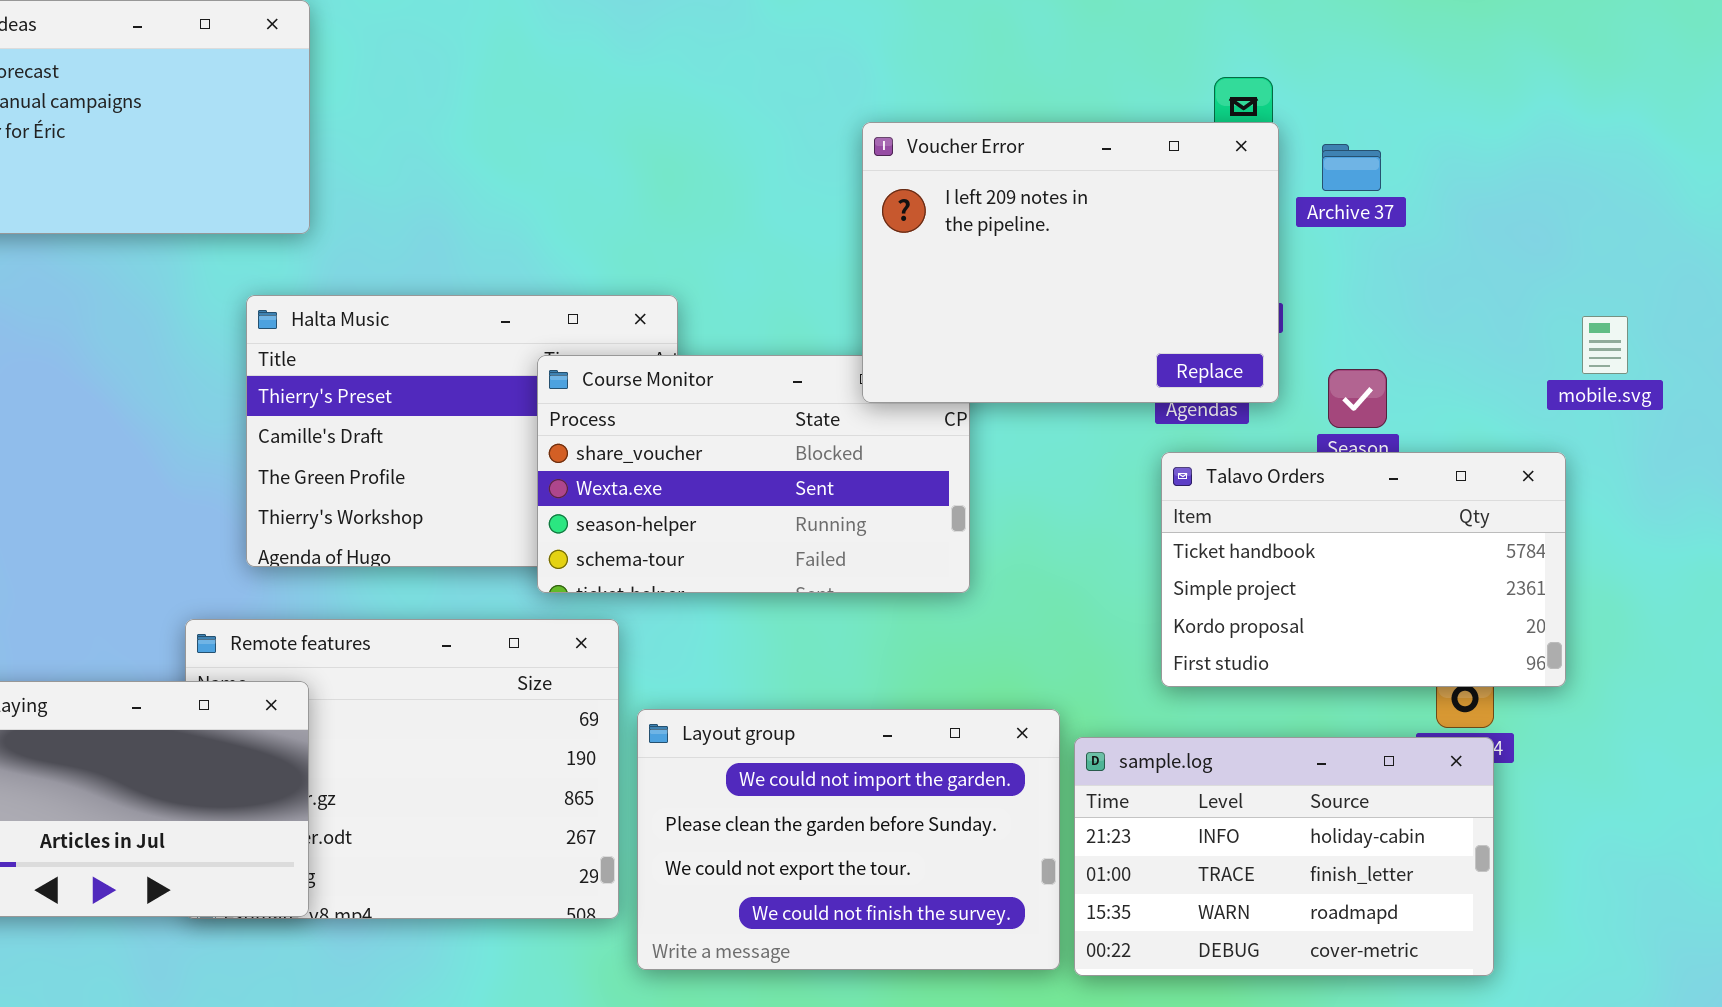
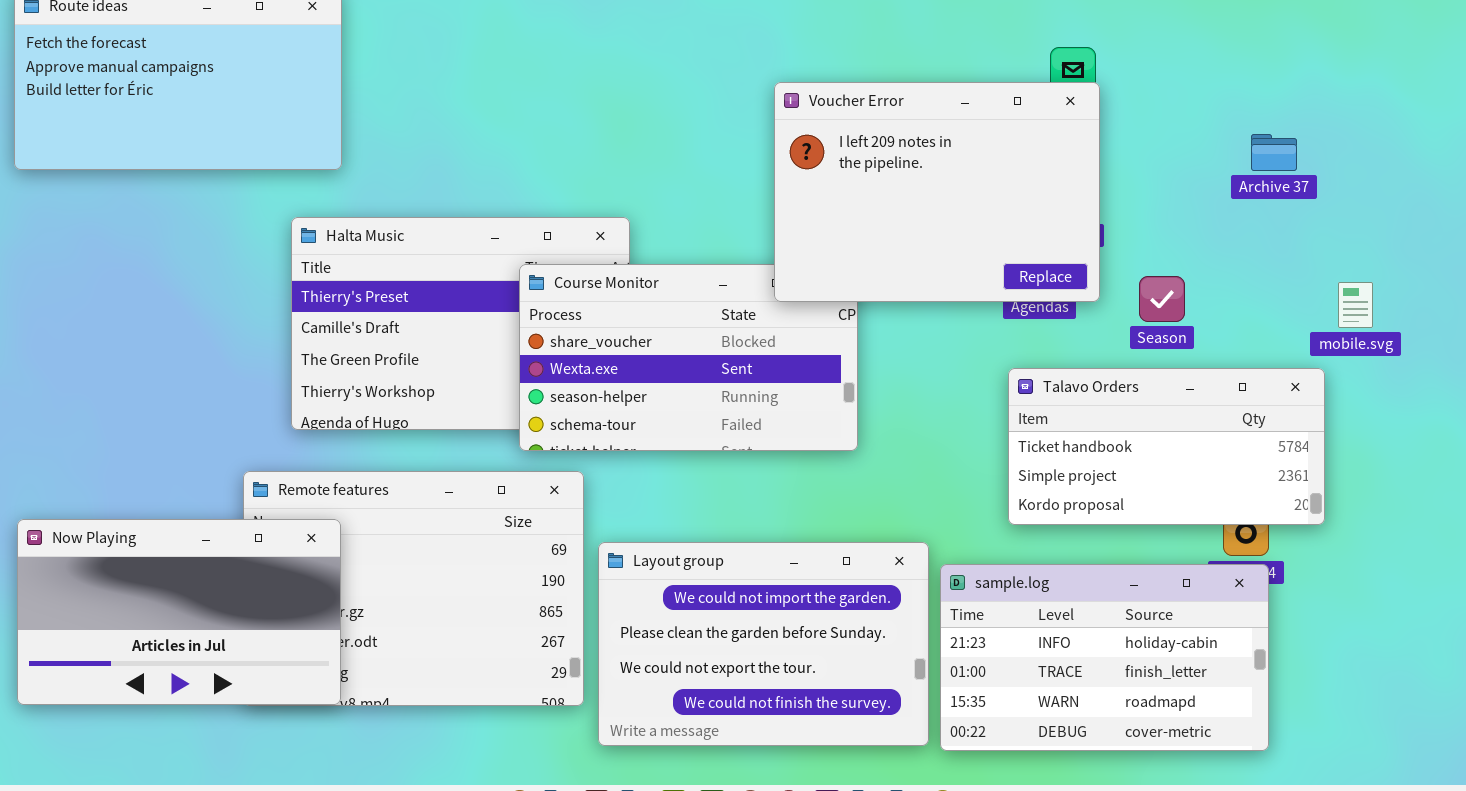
Archive 37: [1322,144,1381,191] -> [1251,134,1297,171], moved
mobile.svg: [1582,316,1628,374] -> [1338,282,1373,328], moved
Talavo Orders: [1161,452,1566,687] -> [1008,368,1325,525], resized

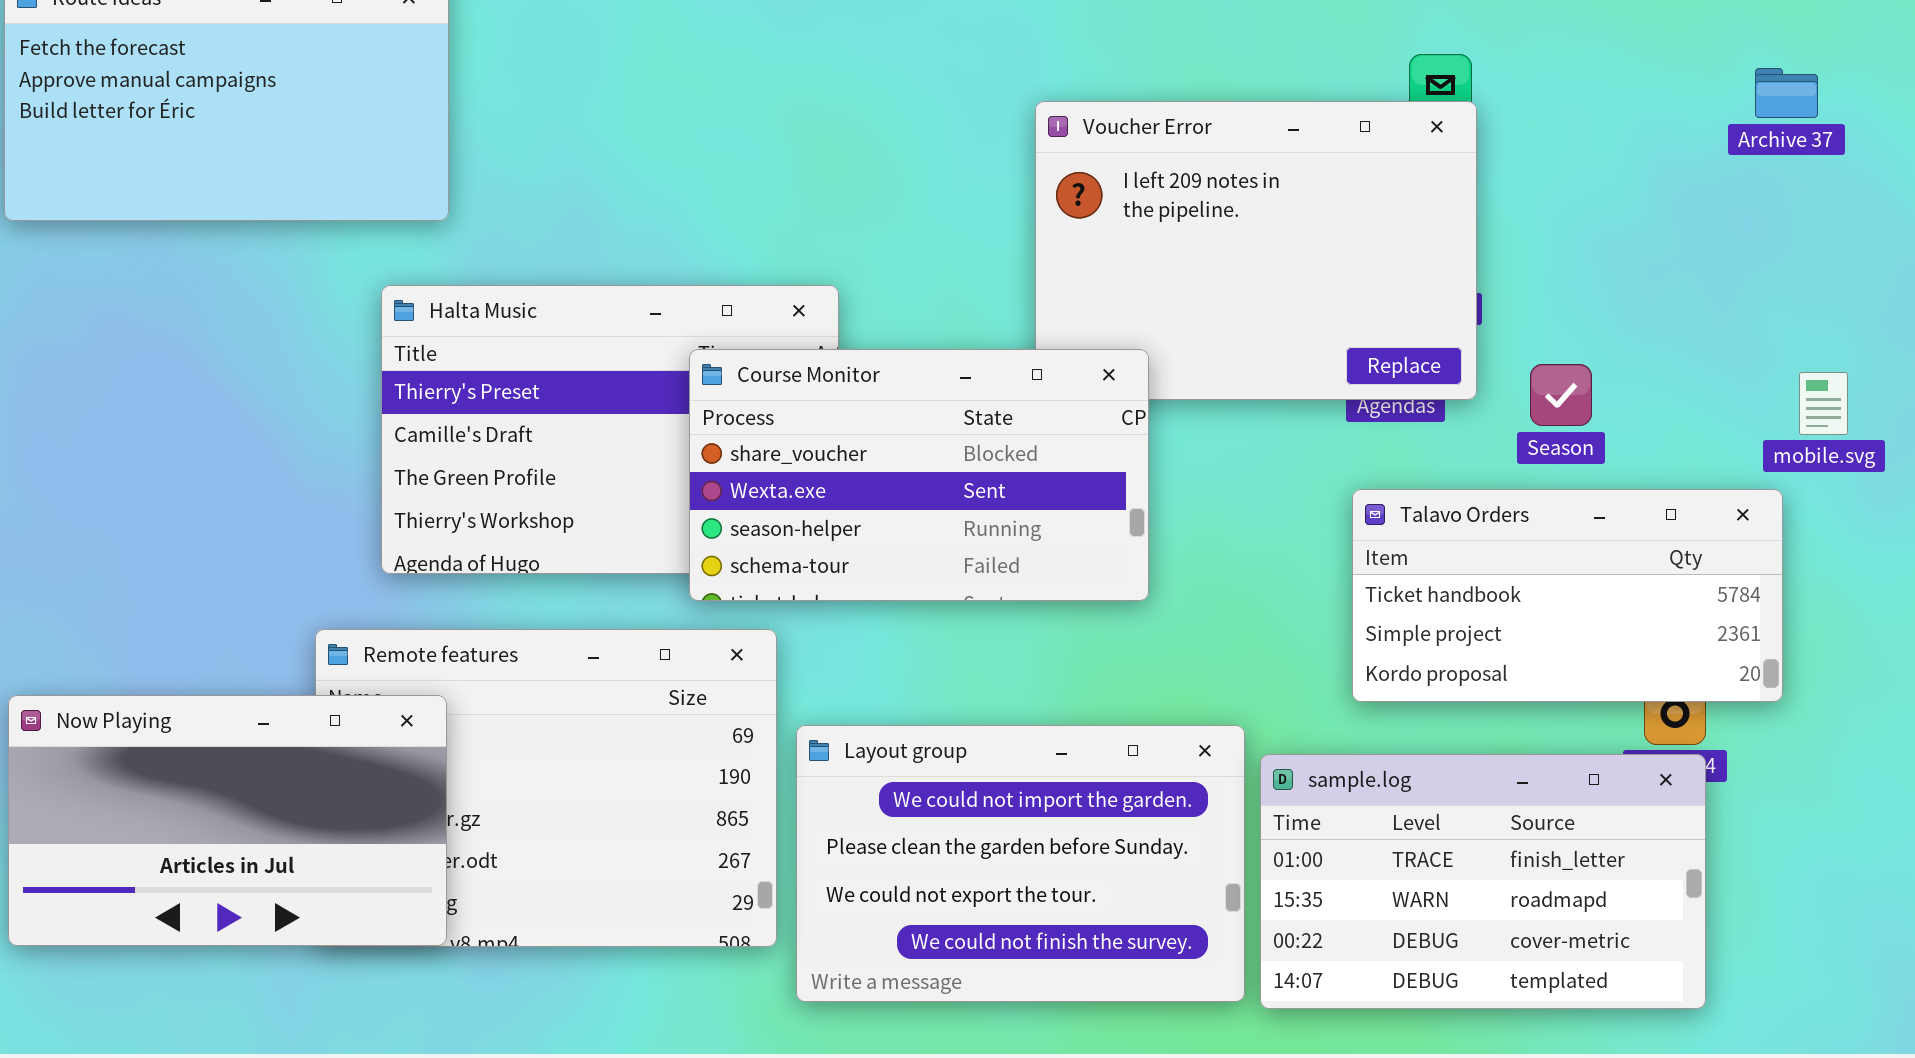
Archive 37: [1251,134,1297,171] -> [1755,68,1818,118], moved
Course Monitor: [519,264,858,451] -> [689,349,1149,601], raised
sample.log: [940,564,1269,751] -> [1260,754,1706,1009], scrolled down 1 row

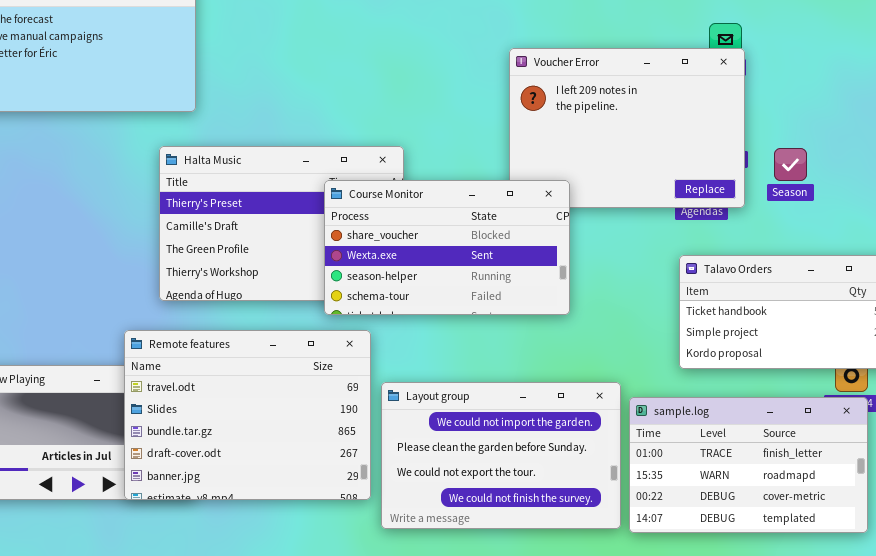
Season: [1530,364,1592,426] -> [774,148,807,181], moved
Remote features: [315,629,777,947] -> [124,330,371,500], raised

